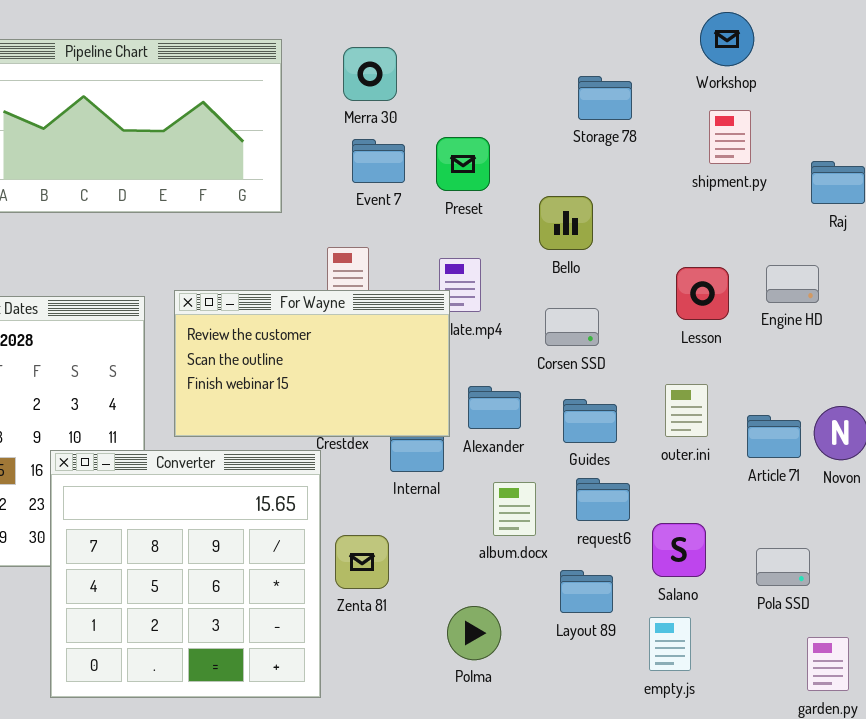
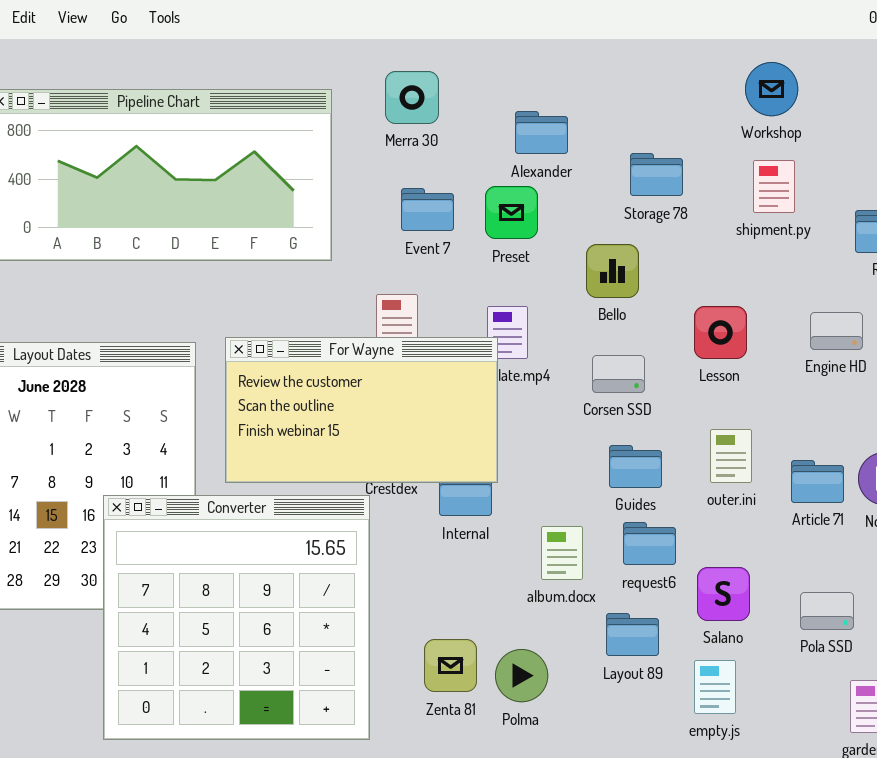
Merra 30: [343,47,397,101] -> [385,71,439,124], moved
Storage 78: [578,76,632,120] -> [630,153,683,196], moved
Lesson: [676,267,729,320] -> [694,306,747,359], moved
Alexander: [468,386,521,429] -> [515,111,568,154], moved
Zenta 81: [335,535,389,589] -> [424,639,477,692], moved

